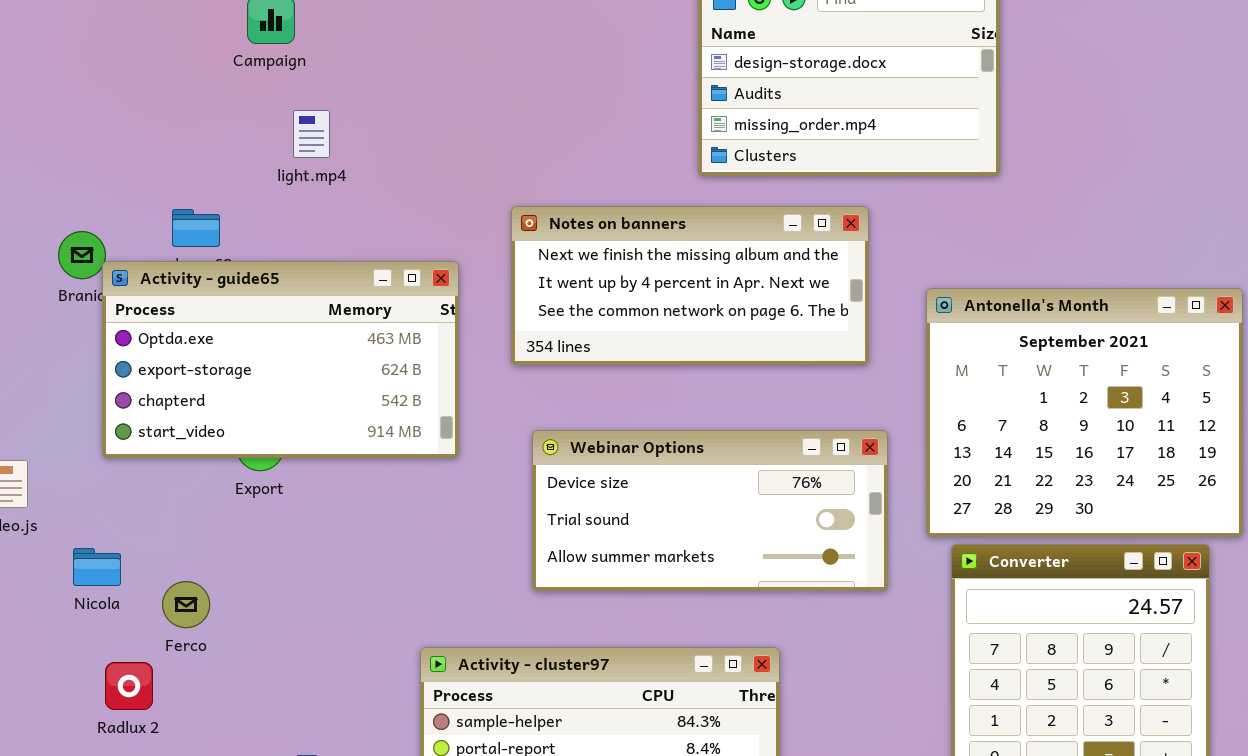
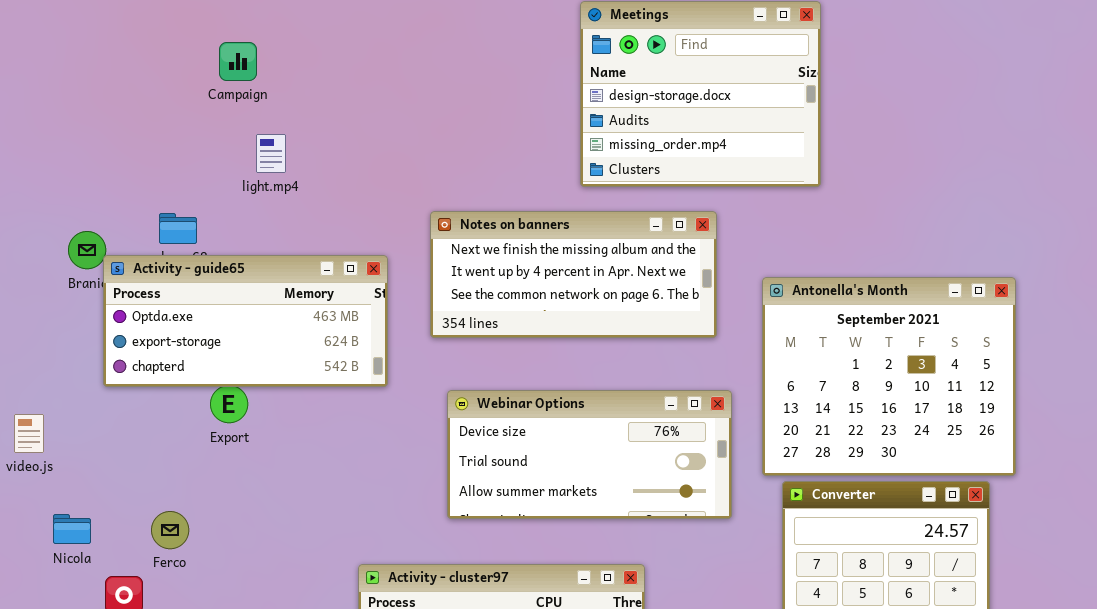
Activity - guide65: [102,261,459,458] -> [103,255,388,387], resized
Nicola: [73,548,121,586] -> [53,514,91,544], moved

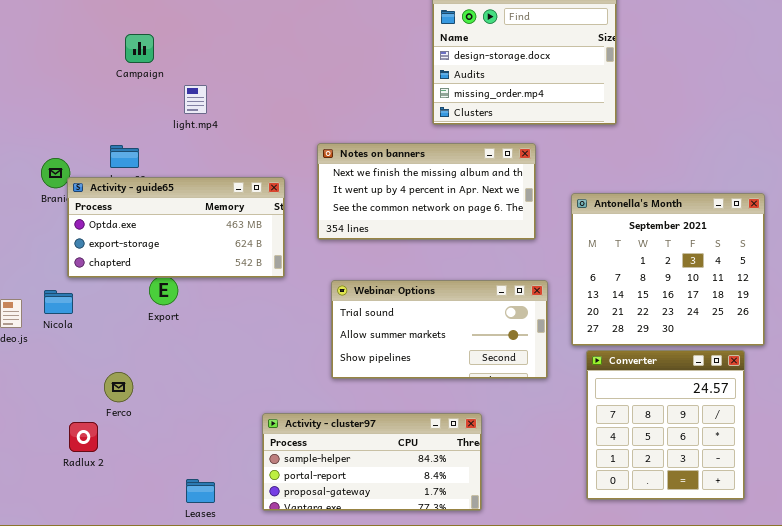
Campaign: [219,42,257,81] -> [125,34,154,63], moved
Webinar Options: [447,390,732,519] -> [331,280,548,379], scrolled down 1 row
Nicola: [53,514,91,544] -> [44,290,73,314], moved

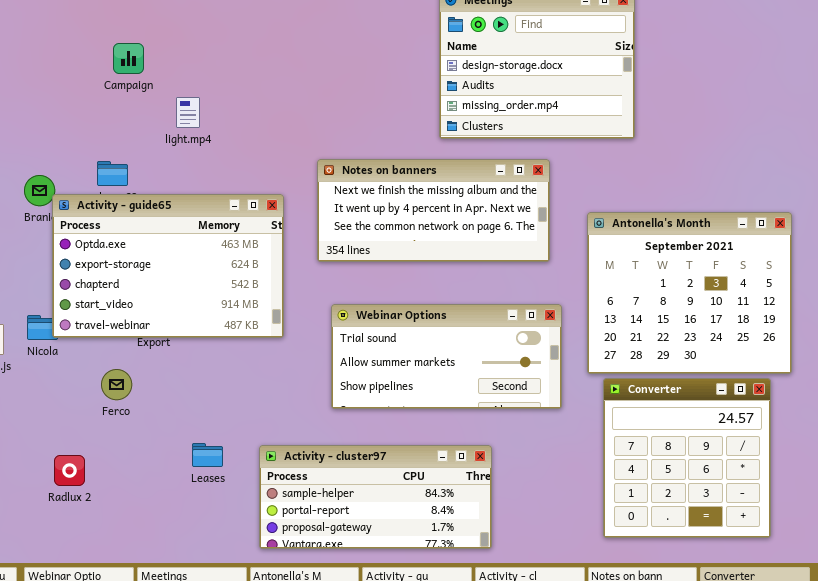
Activity - guide65: [67,177,285,278] -> [52,194,284,338], resized
Ferco: [104,372,133,402] -> [101,369,132,400], moved
Leases: [186,479,215,503] -> [192,443,223,467], moved

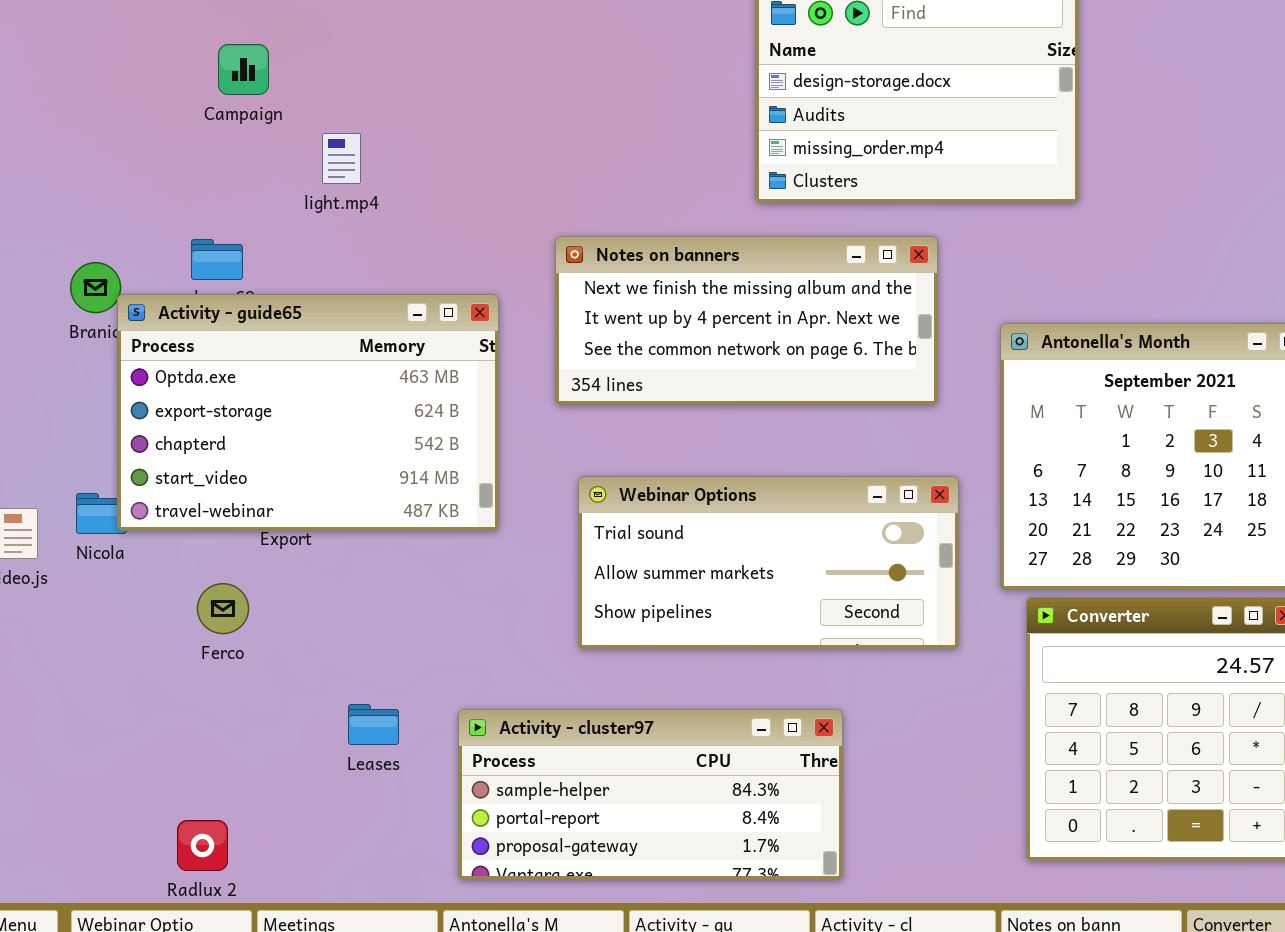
Radlux 2: [54,455,85,486] -> [177,820,228,871], moved

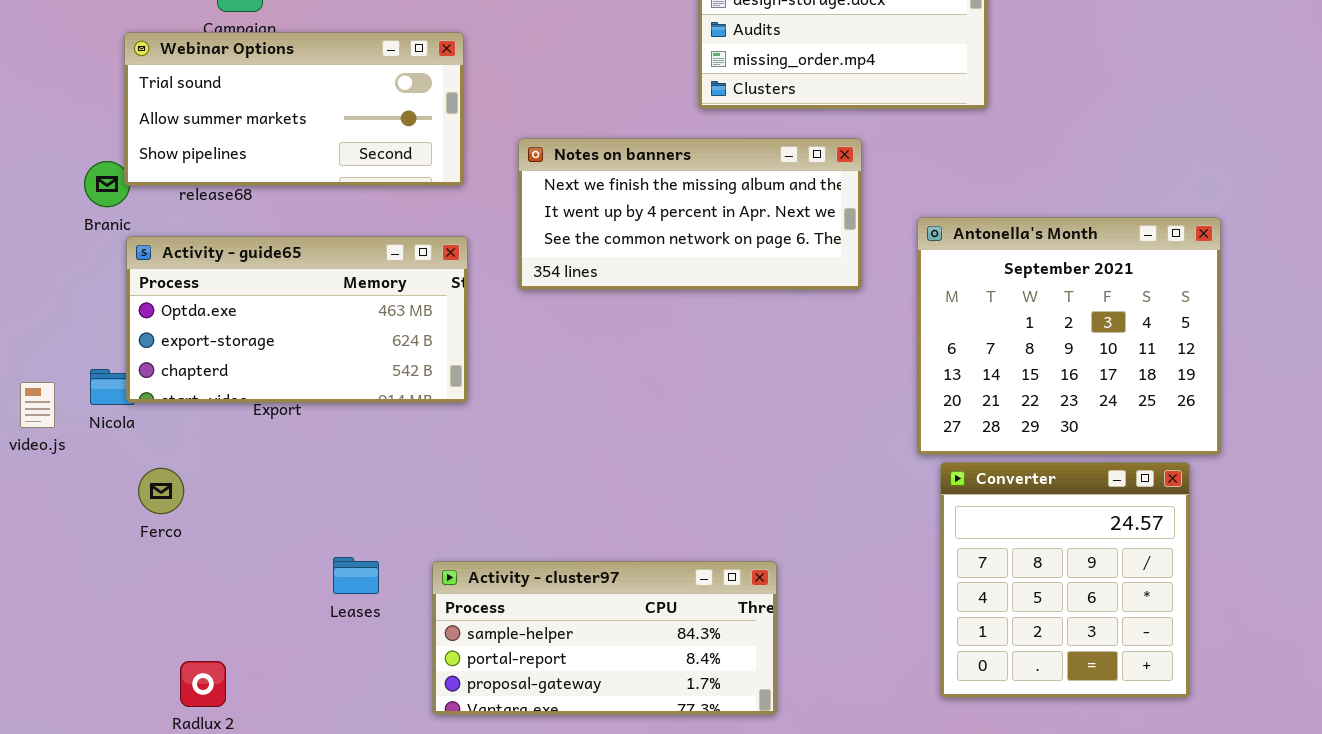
Activity - guide65: [117,294,499,531] -> [126,236,468,403], resized
Webinar Options: [578,476,959,649] -> [124,32,464,186], moved
Ferco: [197,583,249,634] -> [138,468,184,514], moved

